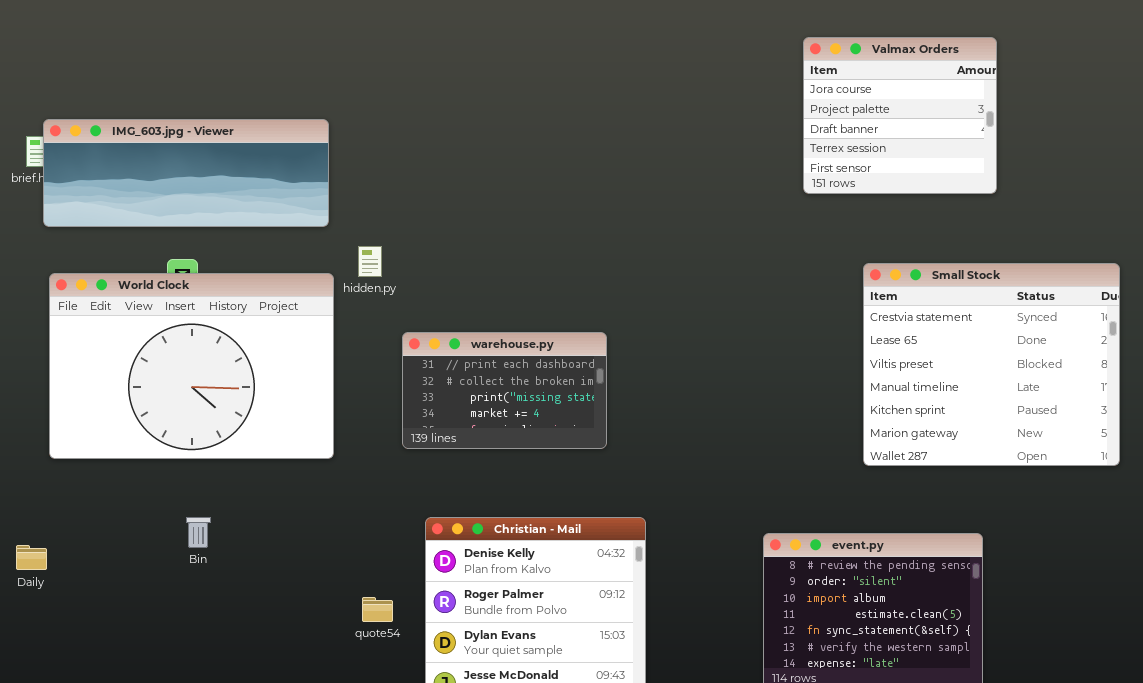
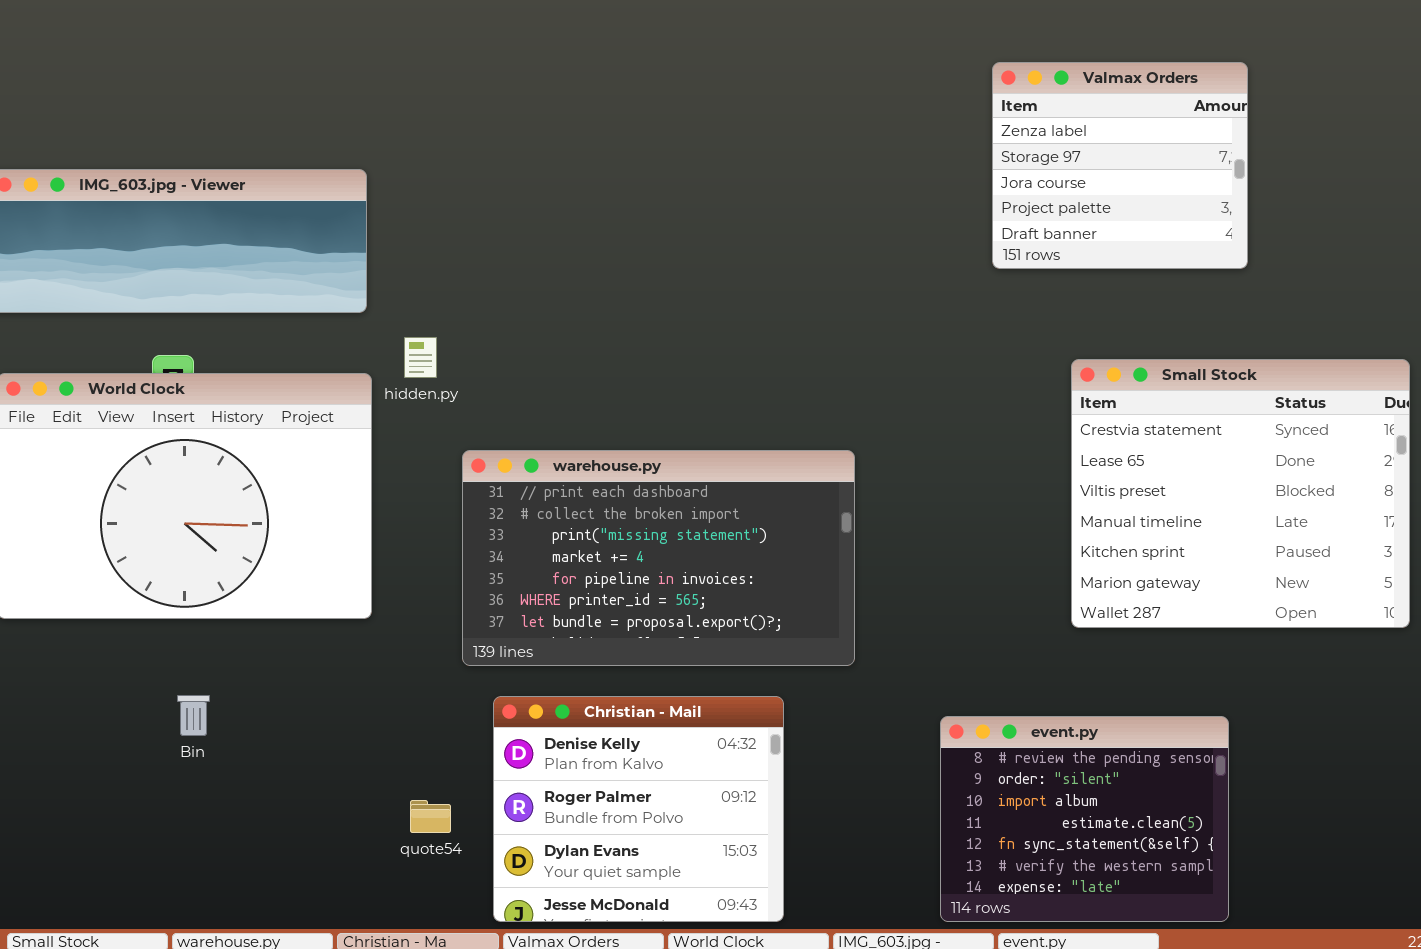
Valmax Orders: [803,37,997,194] -> [992,62,1248,269], scrolled up 2 rows
warehouse.py: [402,332,607,449] -> [462,450,855,666], resized

